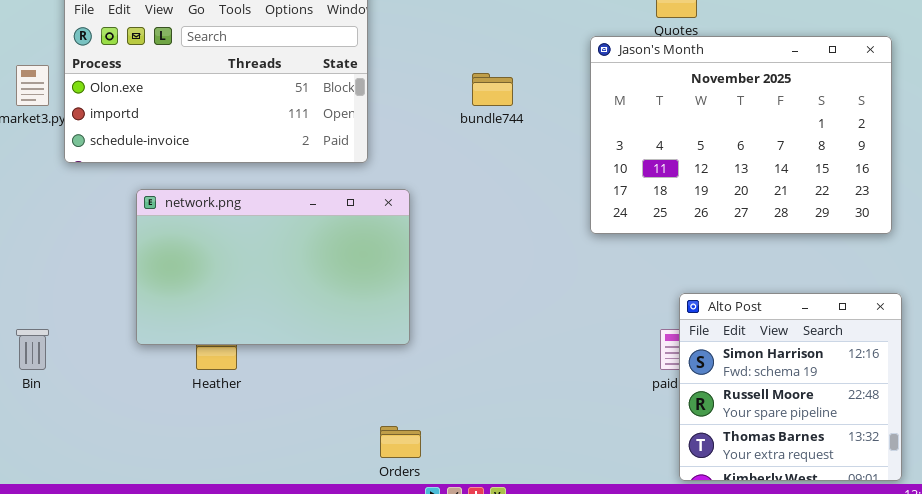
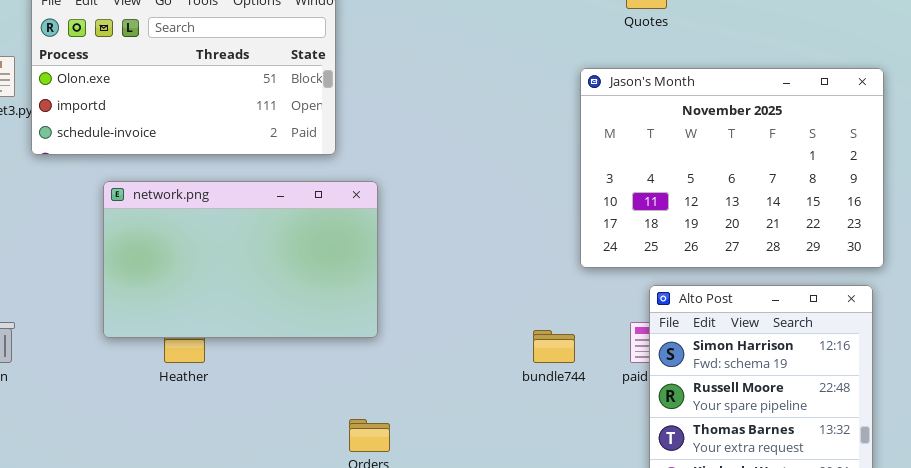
Jason's Month: [590,36,892,234] -> [580,68,884,268], moved
bundle744: [472,73,513,106] -> [533,330,575,363], moved

